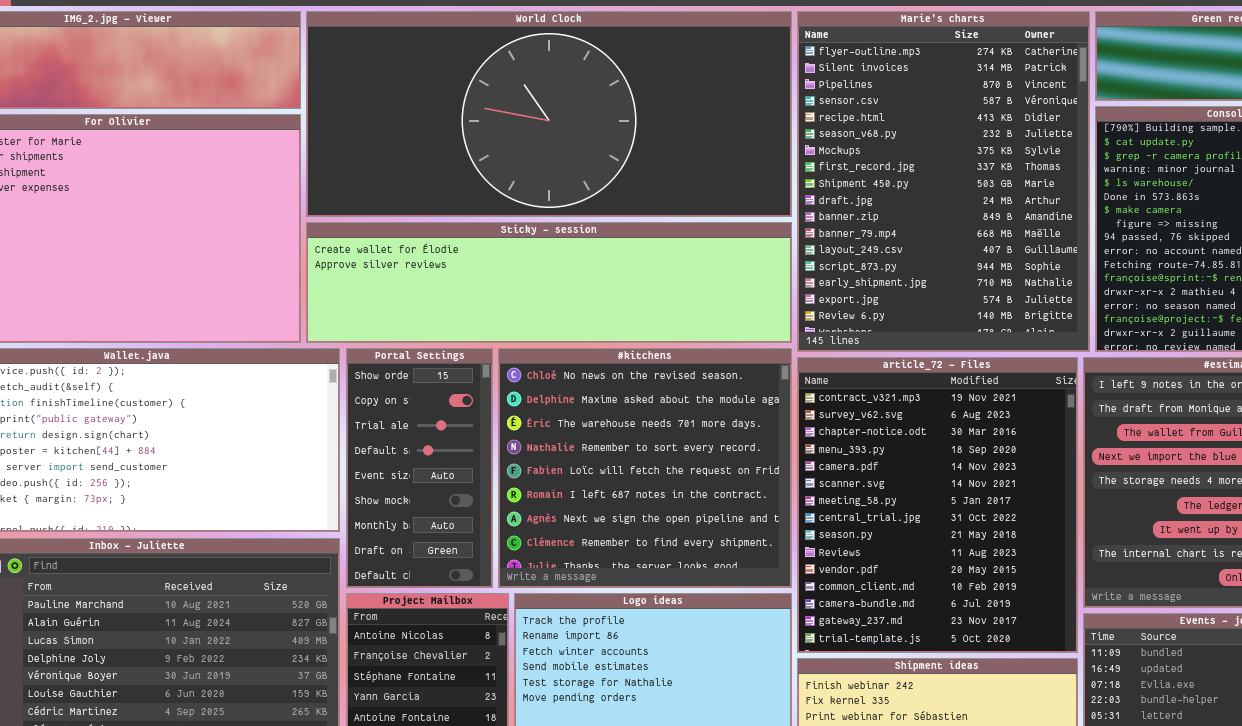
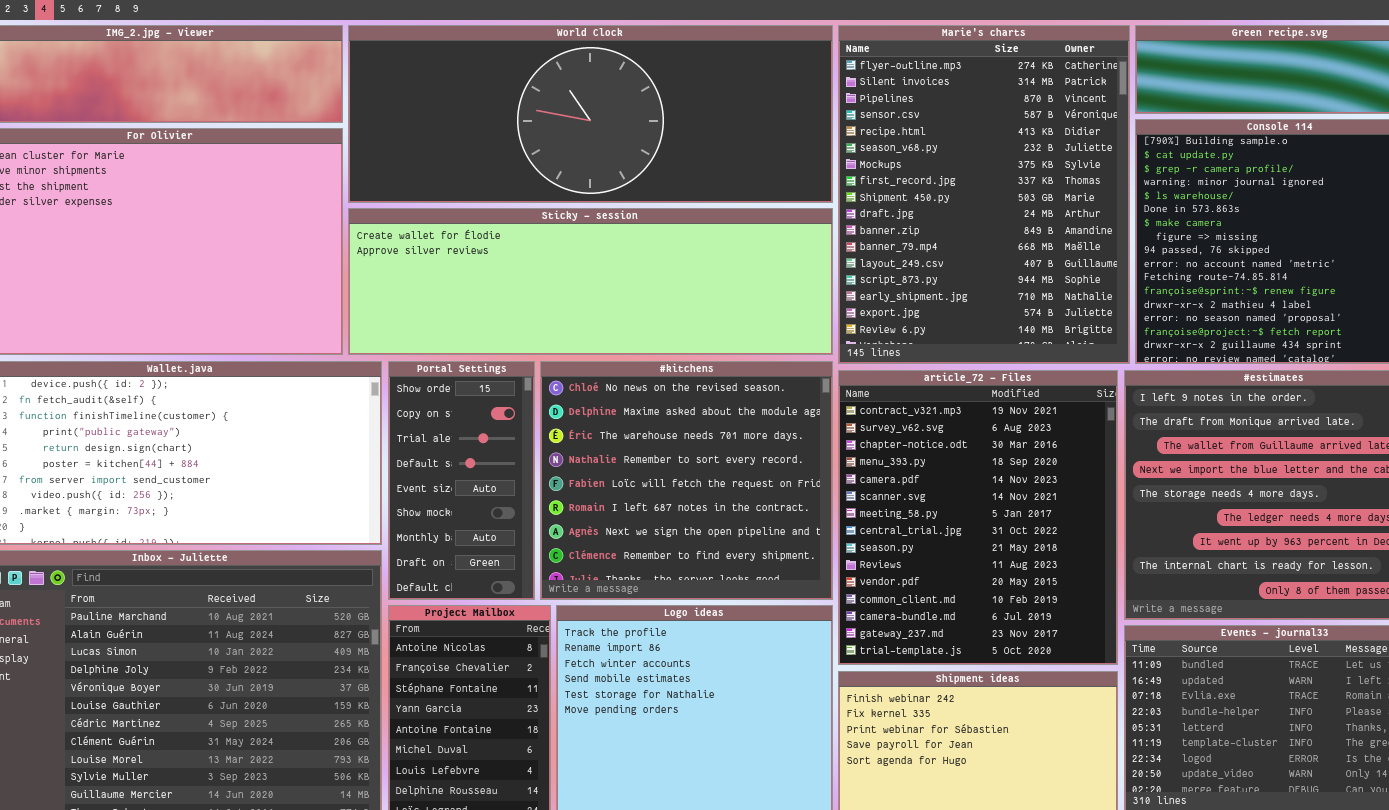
World Clock: [306,11,792,217] -> [348,25,833,203], resized
Sticky - session: [306,222,792,343] -> [348,208,833,355], resized

